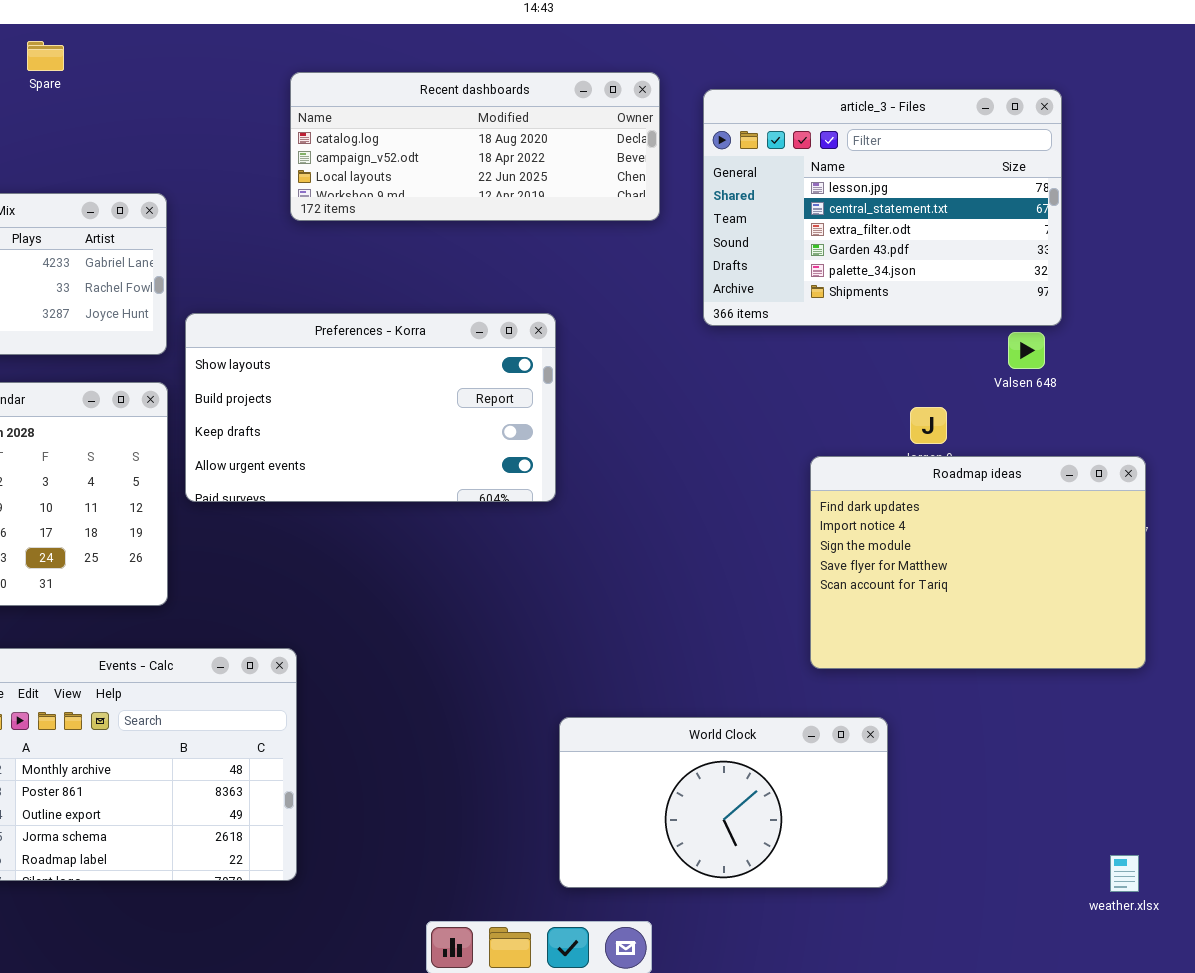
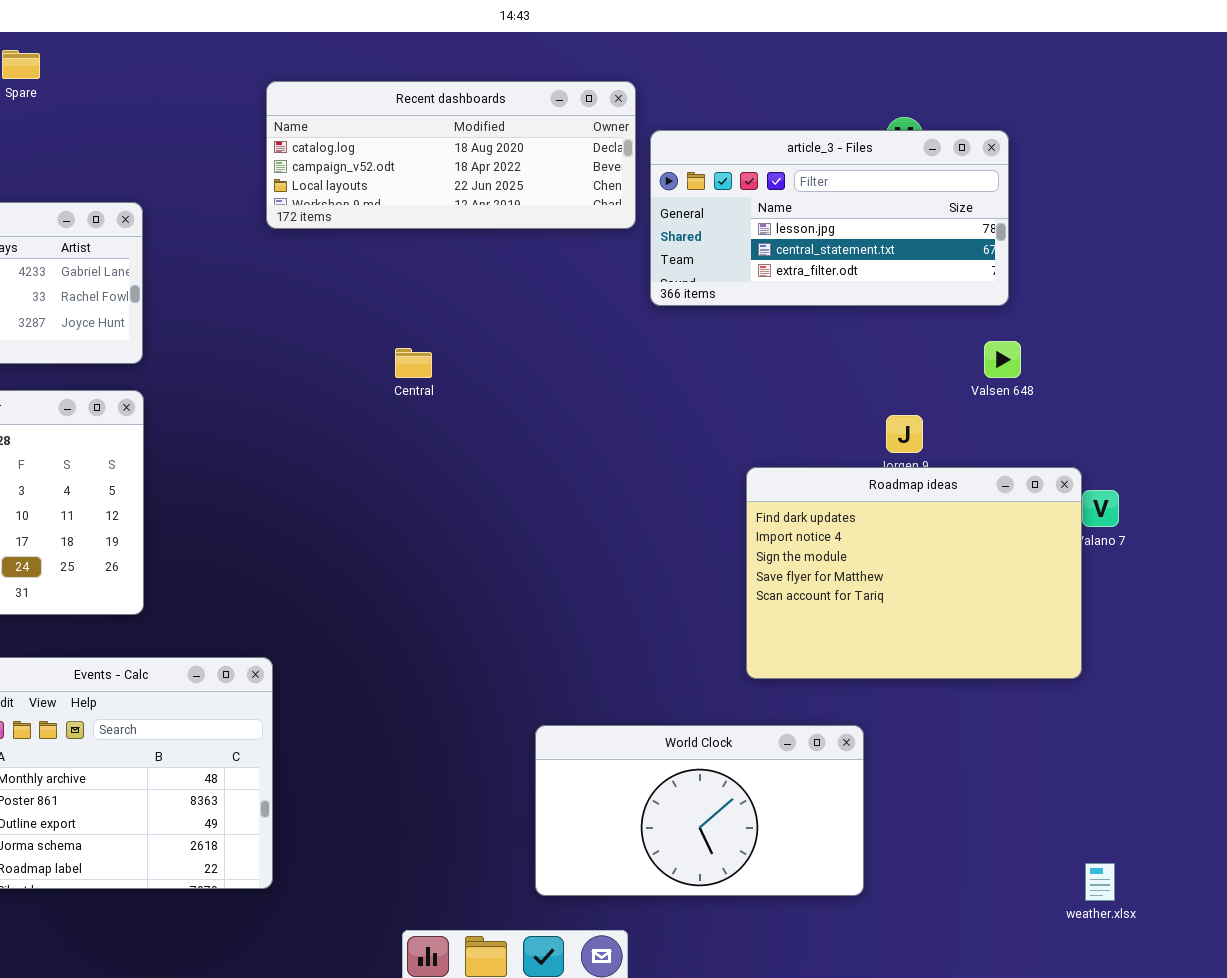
article_3 - Files: [703,89,1062,326] -> [650,130,1009,306], moved, resized
Preferences - Korra: [185,313,556,502] -> none, closed
Roadmap ideas: [810,456,1146,669] -> [746,467,1082,679], moved

